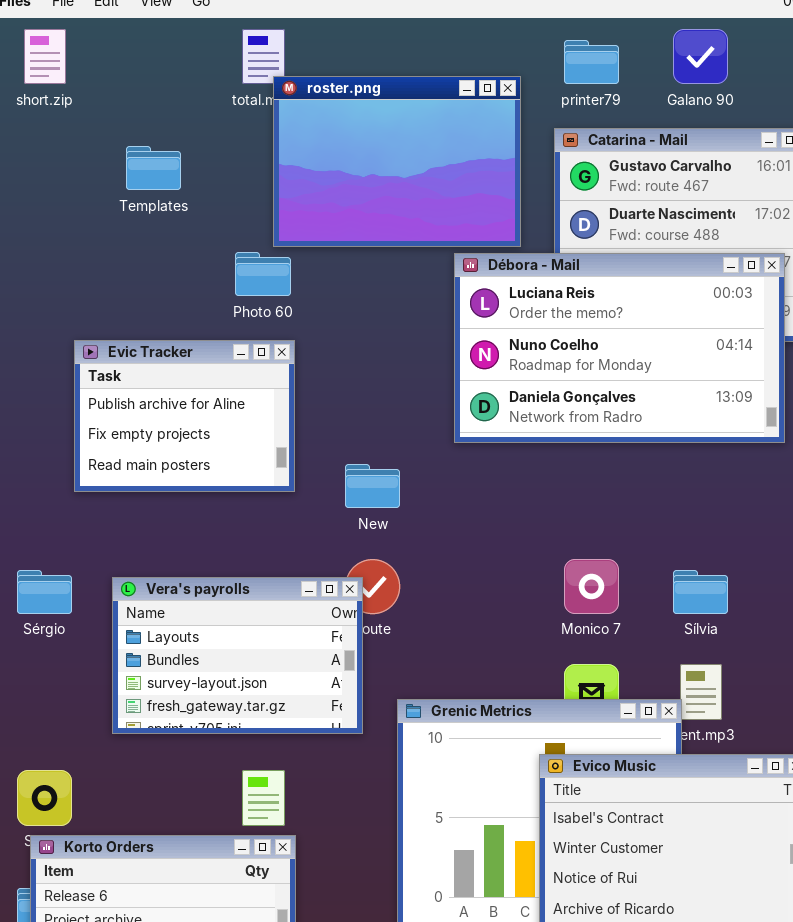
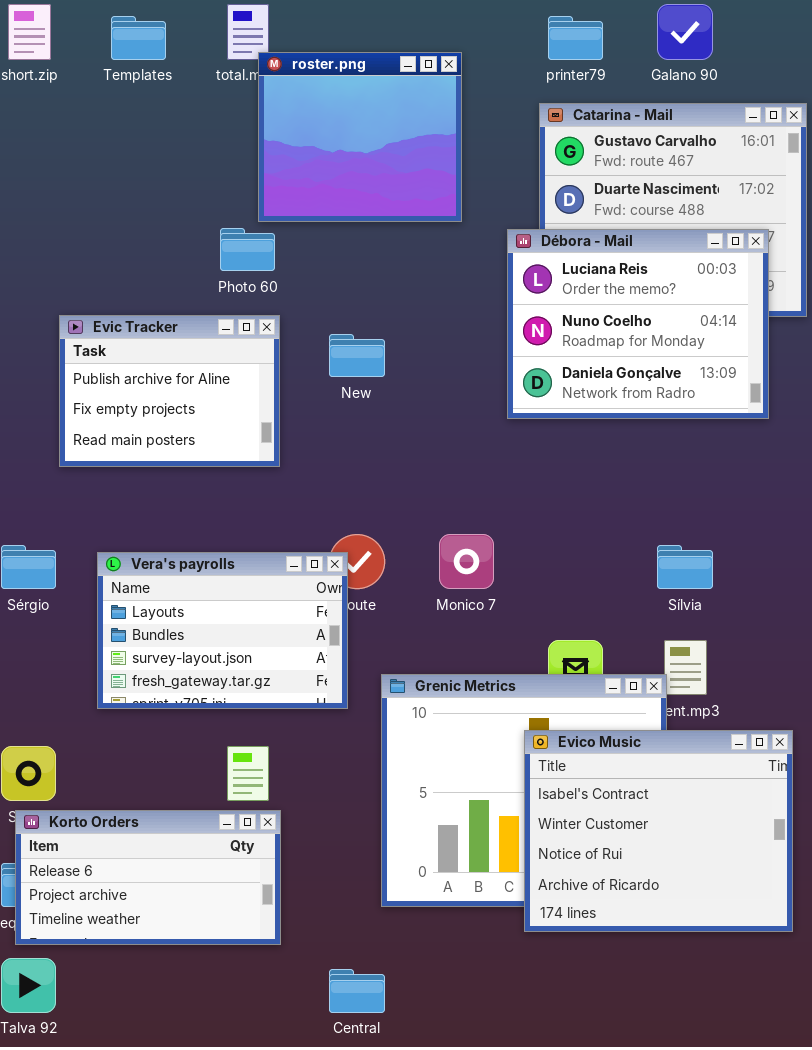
roster.png: [273,76,521,247] -> [258,52,462,222], resized
Templates: [126,146,181,190] -> [111,16,166,60], moved
Débora - Mail: [454,253,785,443] -> [507,229,769,419], resized
New: [345,464,400,508] -> [329,334,385,377], moved
Monico 7: [564,559,619,614] -> [439,534,494,589], moved

